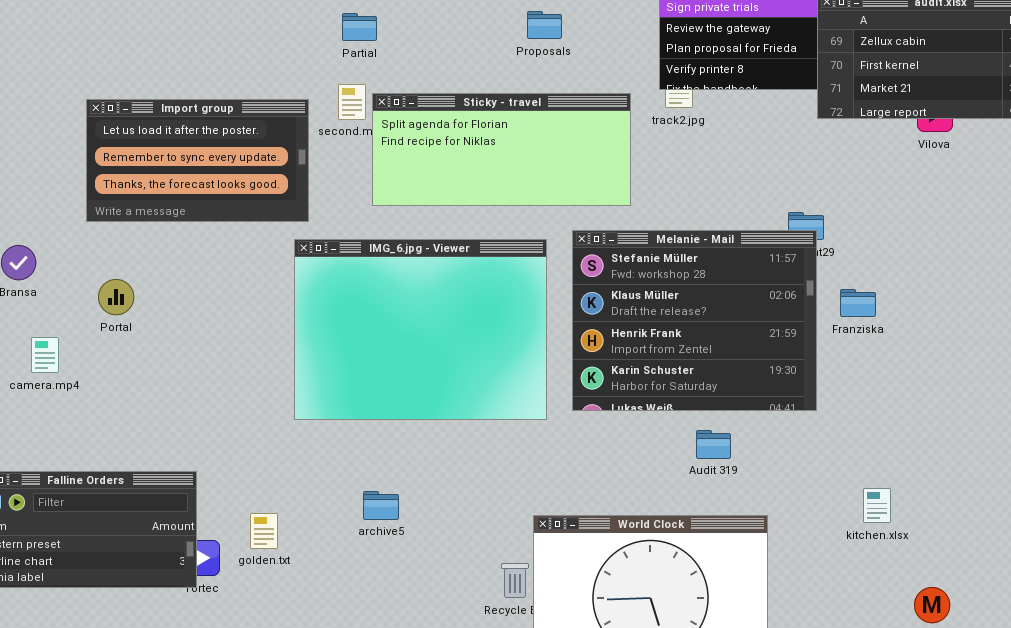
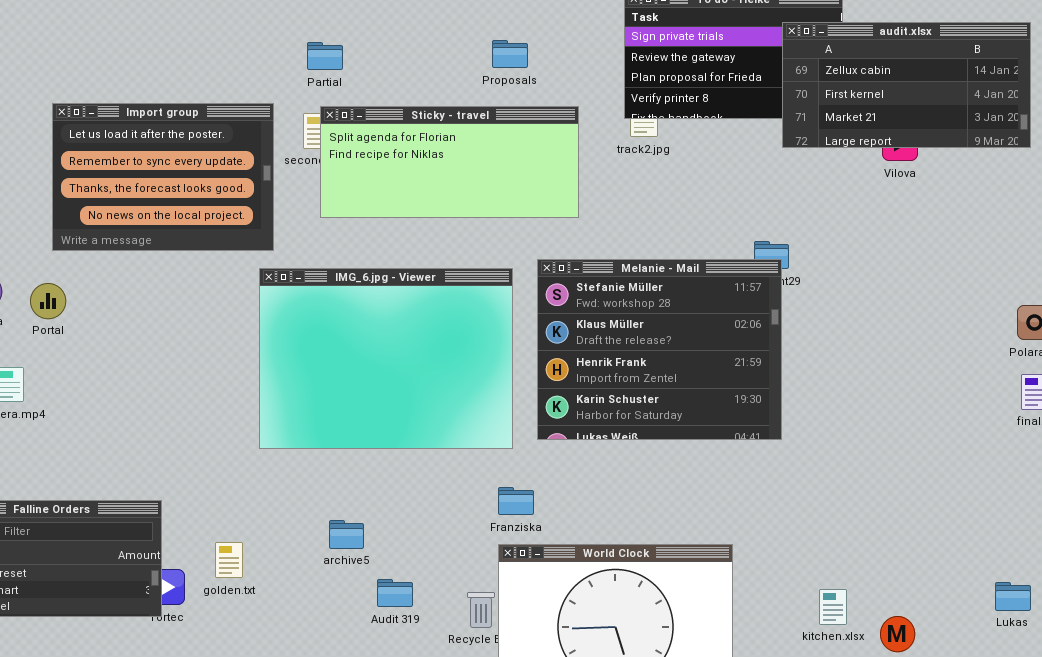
Sticky - travel: [372,93,631,206] -> [320,106,579,218], moved
Import group: [86,99,309,222] -> [52,103,274,251], resized
Portal: [98,279,134,315] -> [30,283,66,319], moved
Franziska: [840,289,876,317] -> [498,487,534,515], moved
Audit 319: [696,430,731,459] -> [377,579,413,607], moved
kitchen.xlsx: [863,488,891,523] -> [819,589,847,625], moved

